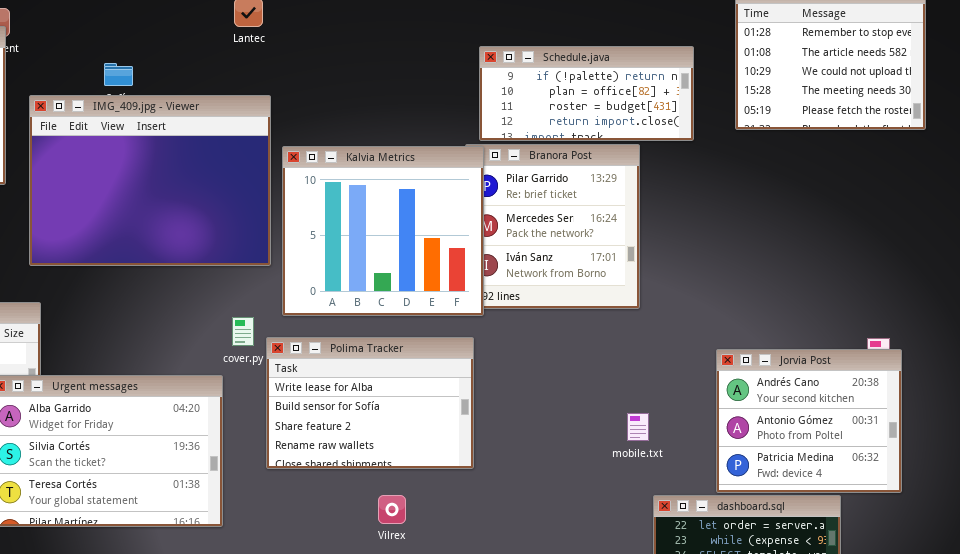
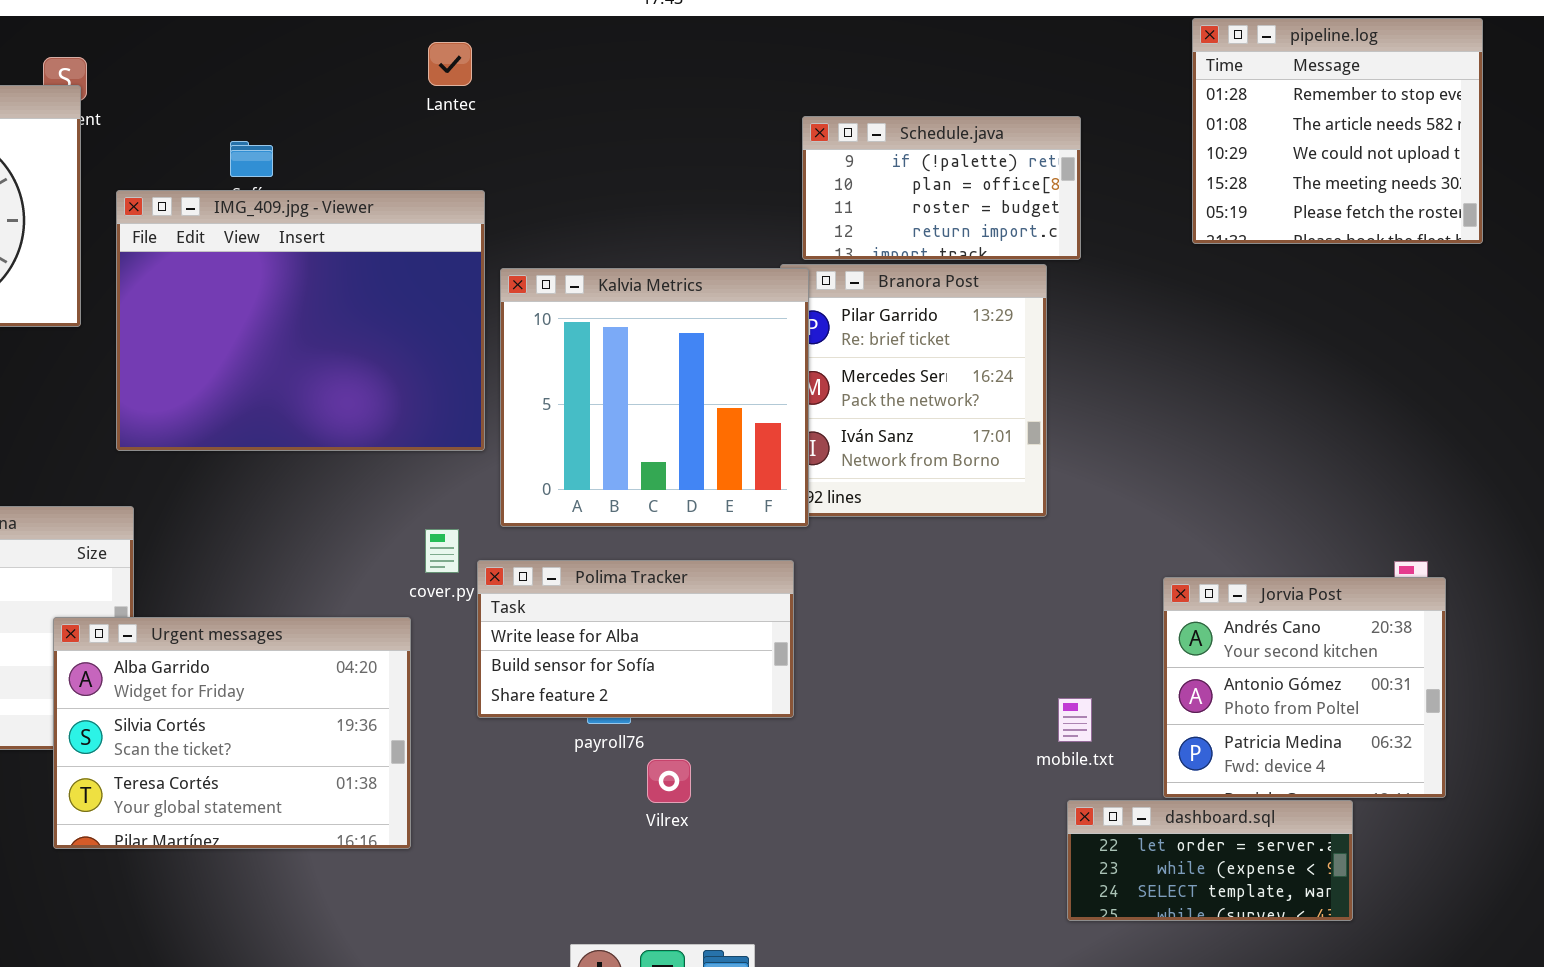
Schedule.java: [479,46,694,141] -> [802,116,1081,260], resized
Polima Tracker: [266,337,474,469] -> [477,560,794,718], resized
mobile.txt: [627,413,649,441] -> [1058,698,1092,742], moved
Vilrex: [378,495,406,524] -> [647,759,691,803], moved

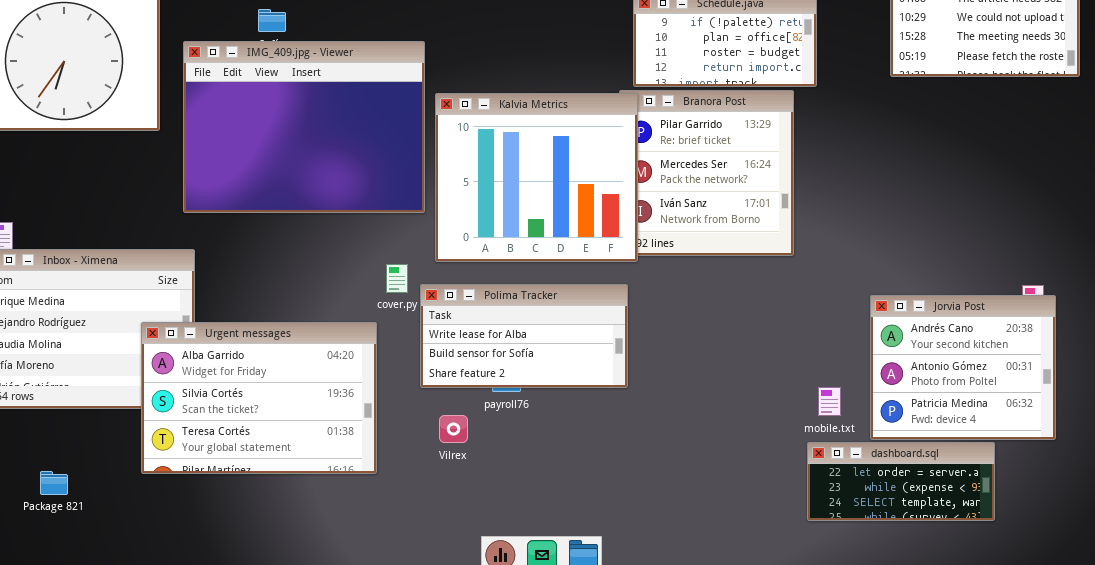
mobile.txt: [1058,698,1092,742] -> [818,387,841,416], moved
Vilrex: [647,759,691,803] -> [439,415,468,443], moved

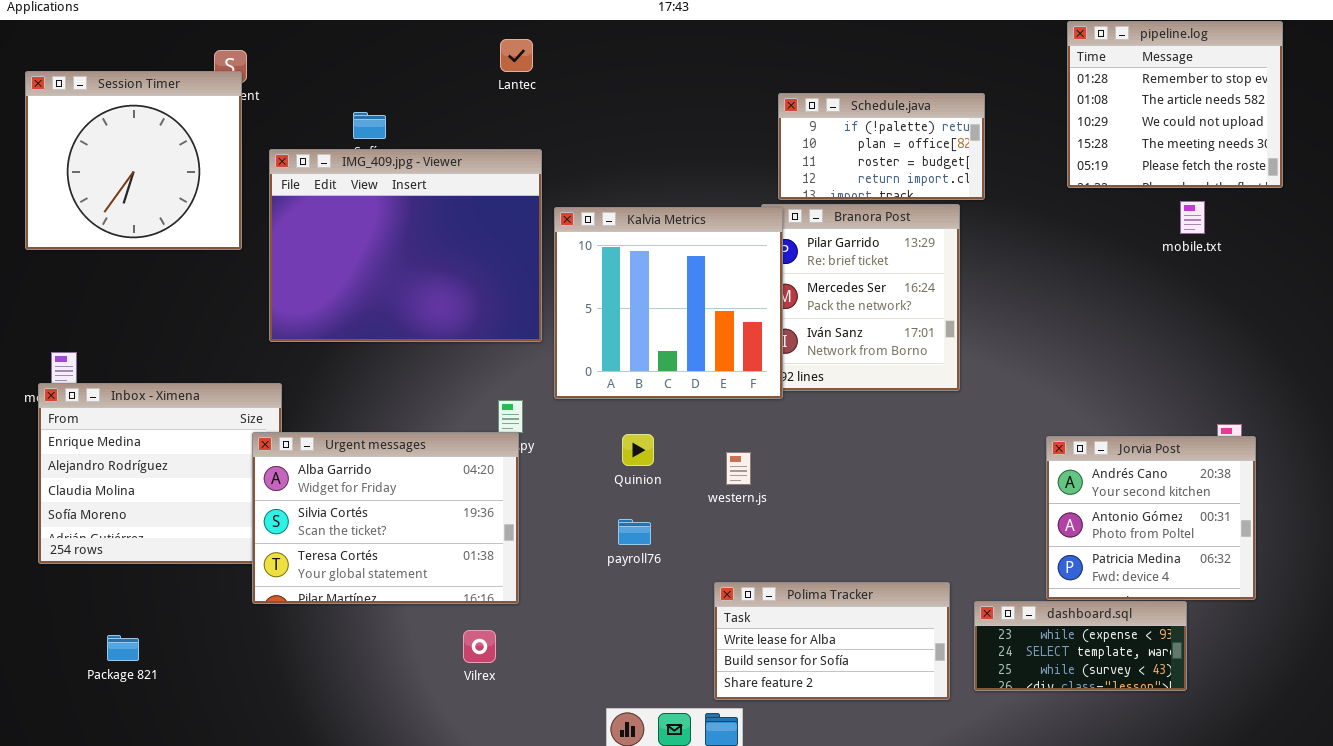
Polima Tracker: [420,284,628,388] -> [714,582,950,700], moved
Urgent messages: [141,322,377,474] -> [252,432,519,604], moved
mobile.txt: [818,387,841,416] -> [1180,201,1205,234], moved
Vilrex: [439,415,468,443] -> [463,630,496,663], moved
dashboard.sql: [807,442,995,521] -> [974,601,1187,691], scrolled down 1 row

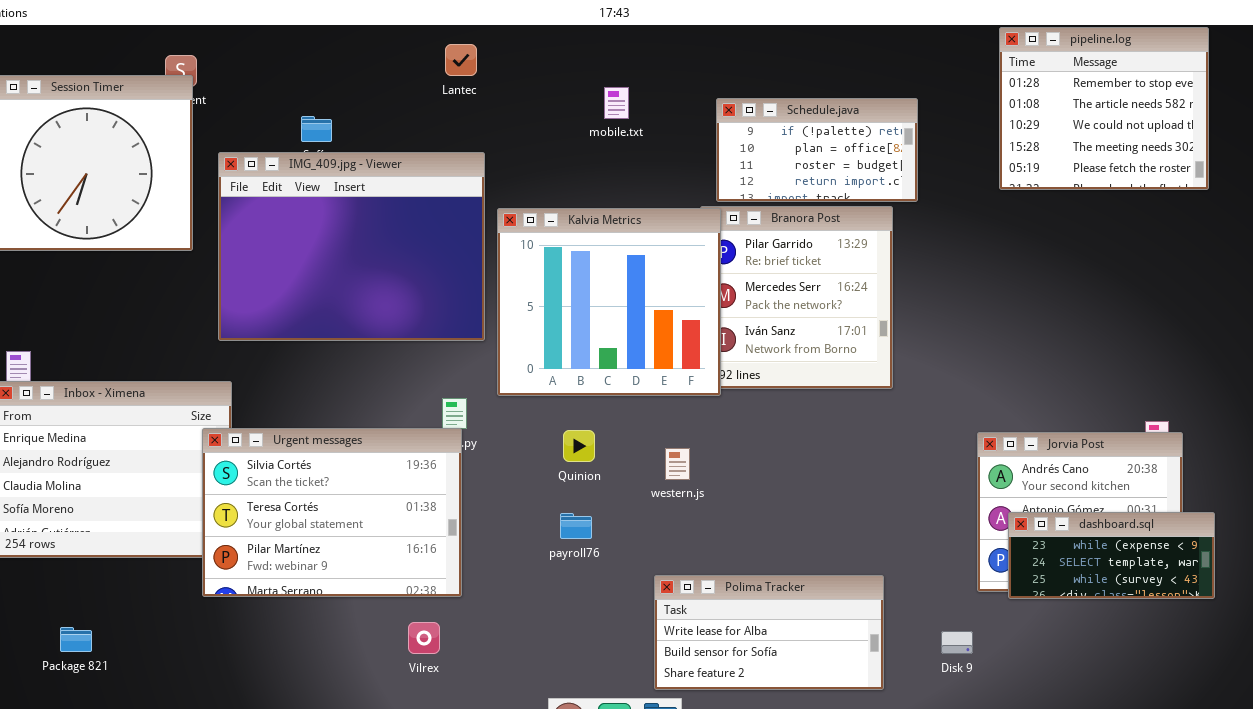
mobile.txt: [1180,201,1205,234] -> [604,87,629,119], moved
Urgent messages: [252,432,519,604] -> [202,428,462,597], scrolled down 1 row
dashboard.sql: [974,601,1187,691] -> [1008,512,1215,599], moved

